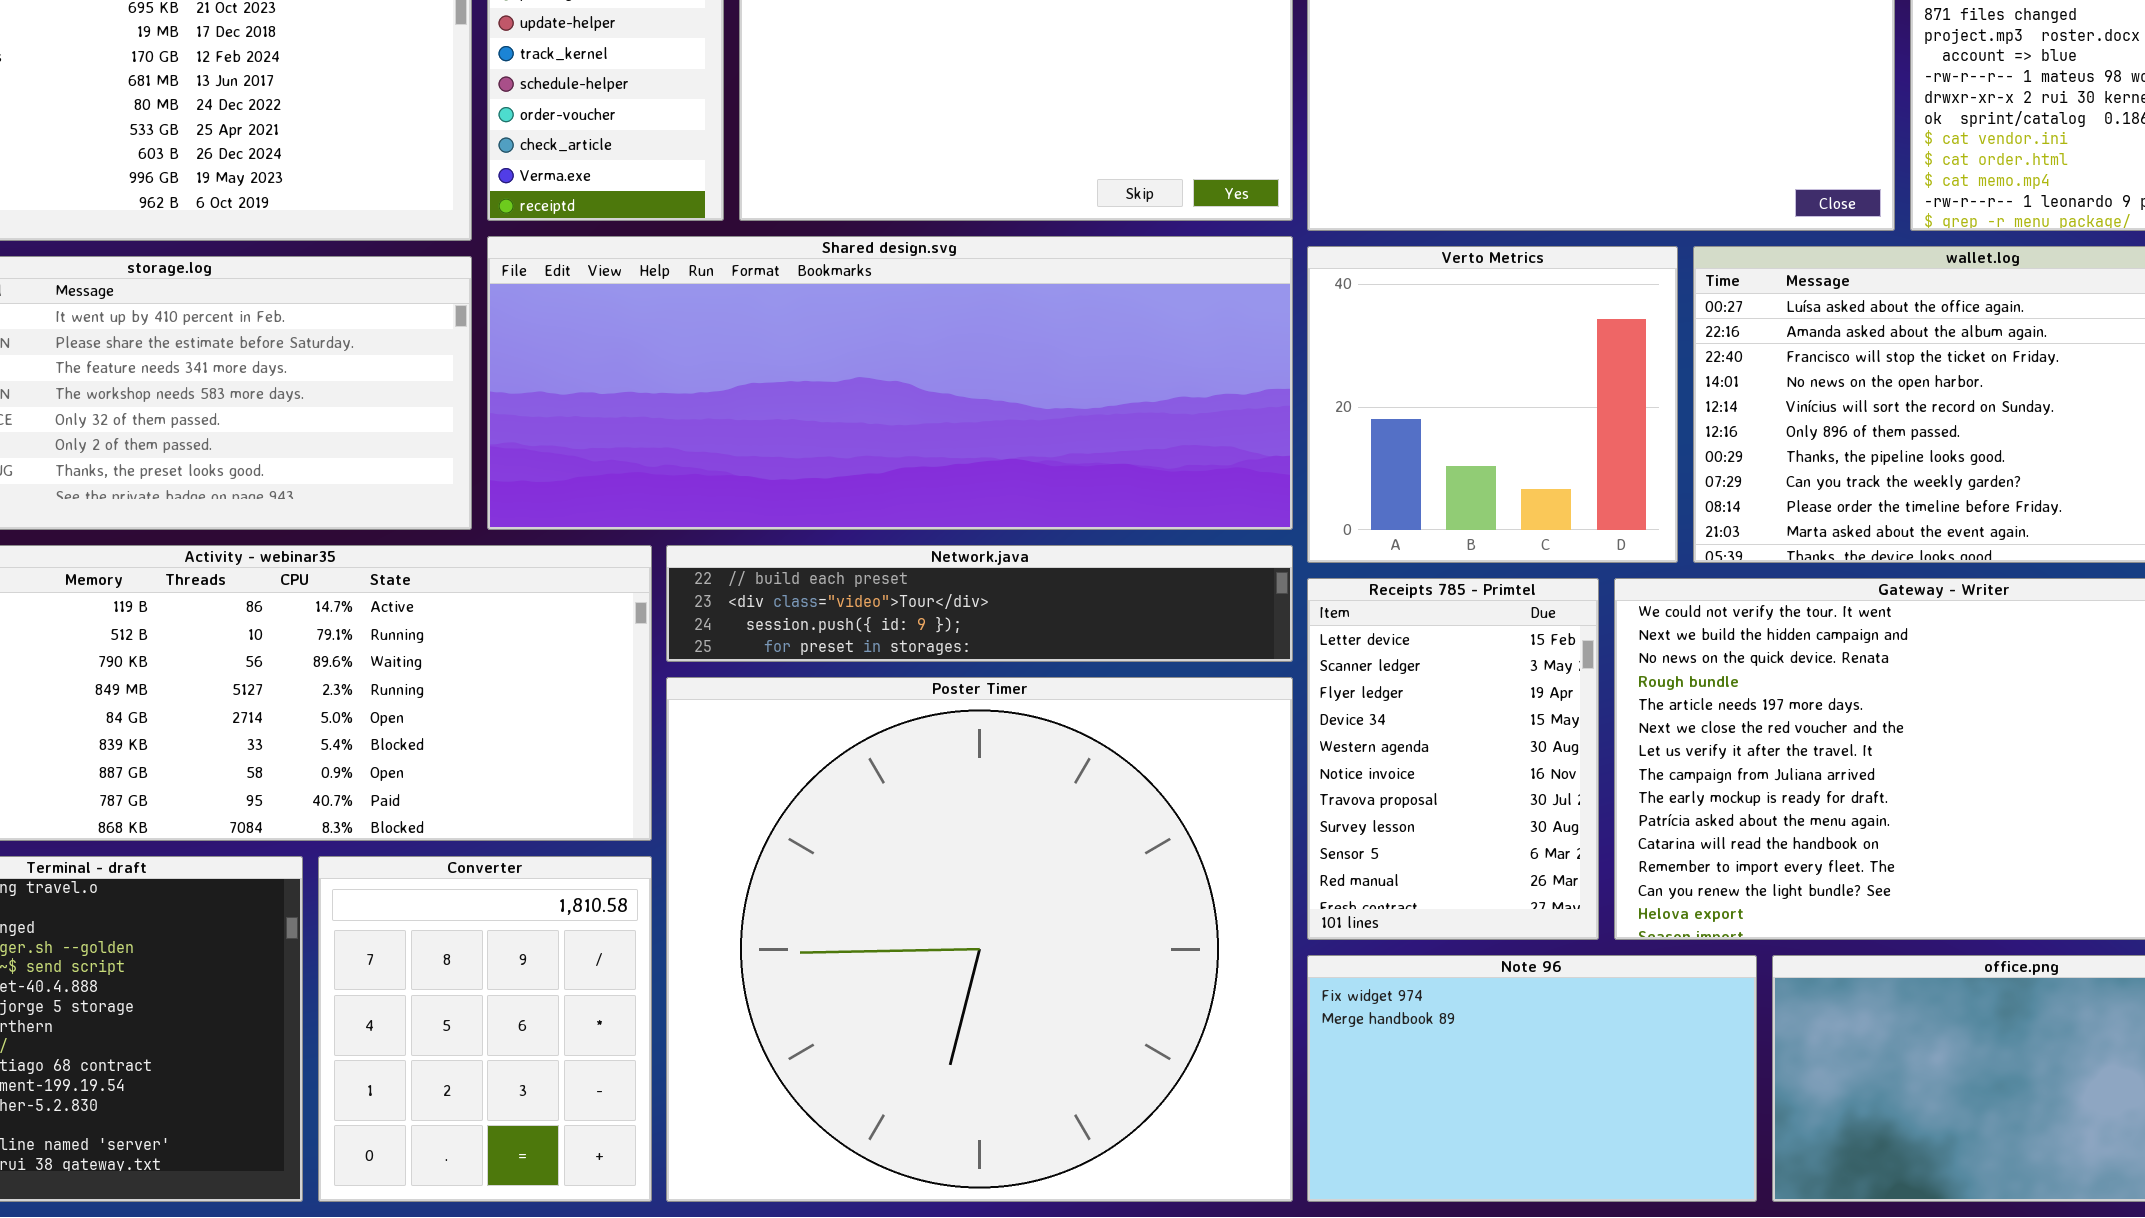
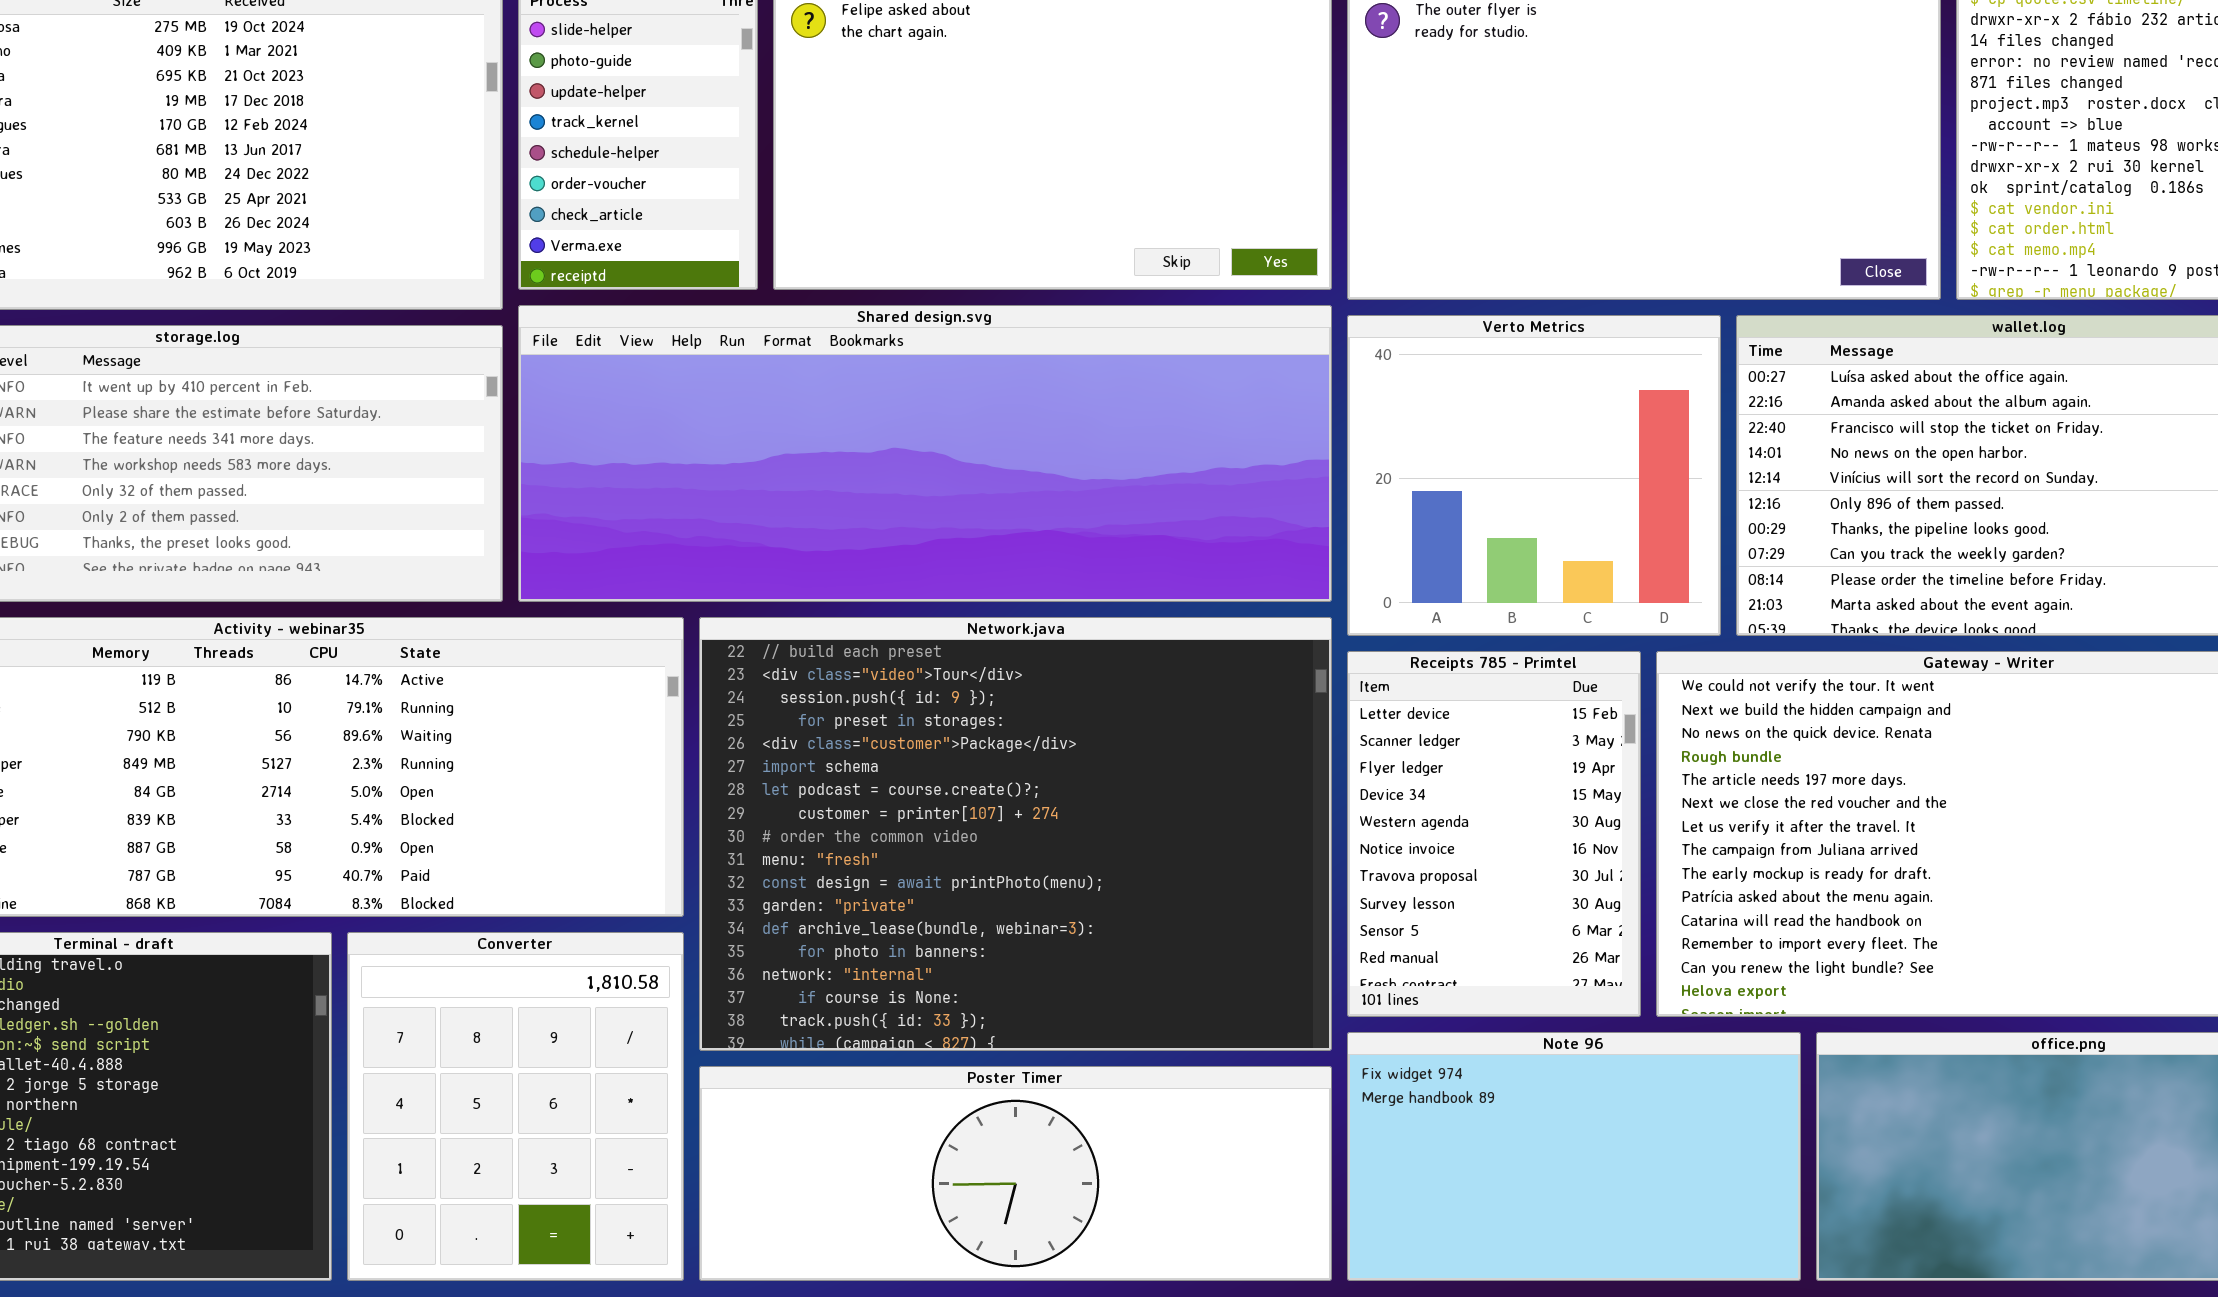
Network.java: [666,545,1293,662] -> [699,617,1332,1051], resized
Poster Timer: [666,677,1293,1202] -> [699,1066,1332,1281], resized

